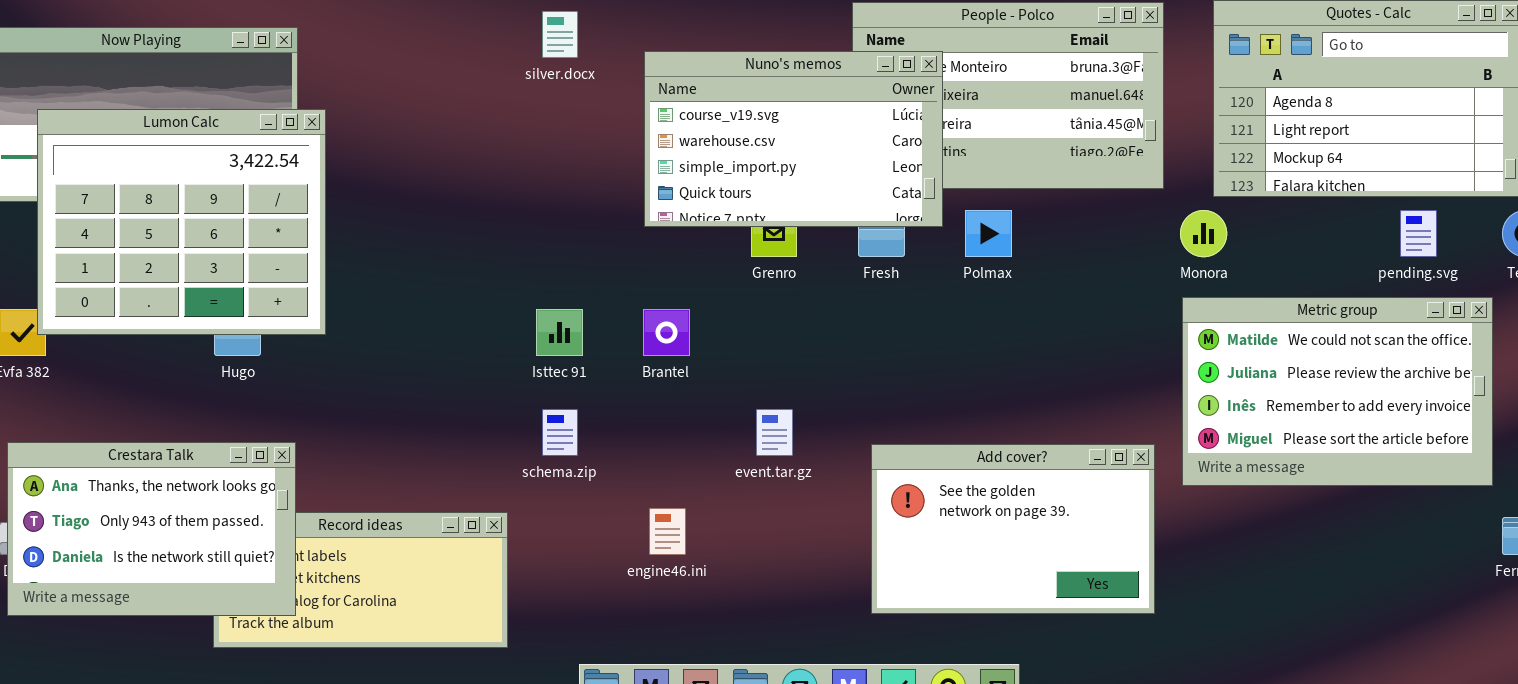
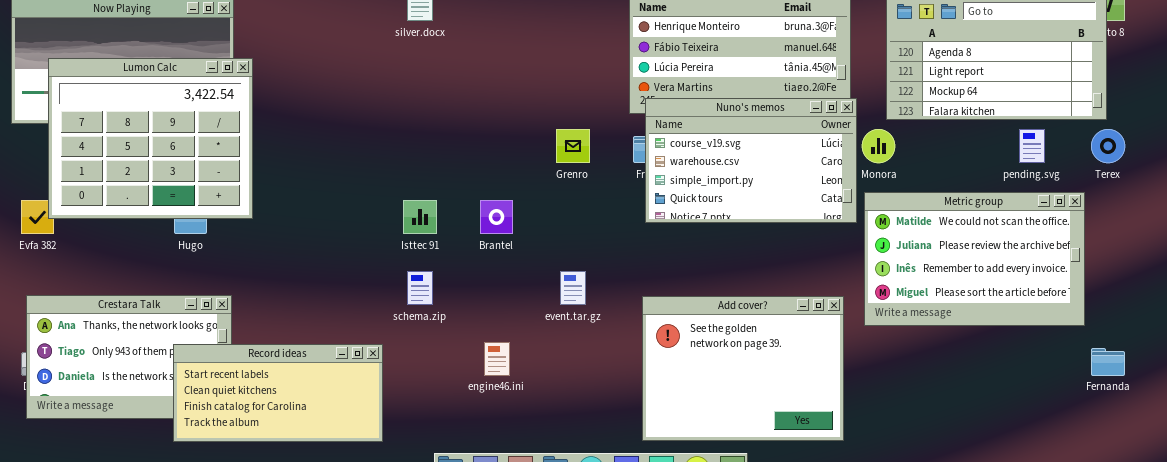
Nuno's memos: [644,51,943,227] -> [645,98,857,223], moved
Add cover?: [871,444,1155,614] -> [642,296,844,441], resized
Record ideas: [213,512,508,648] -> [173,344,383,442], raised

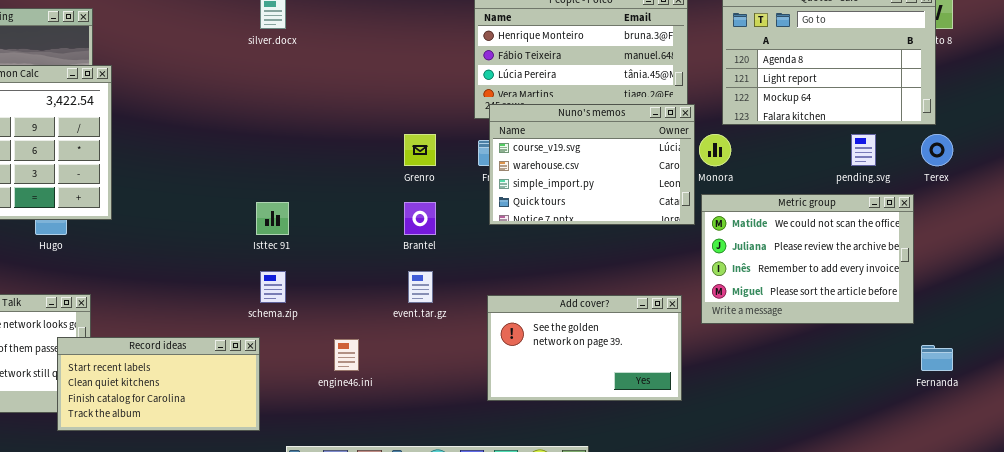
Brantel: [480,200,513,234] -> [404,202,436,235], moved
Add cover?: [642,296,844,441] -> [487,295,682,401], resized
Record ideas: [173,344,383,442] -> [57,337,260,431], moved

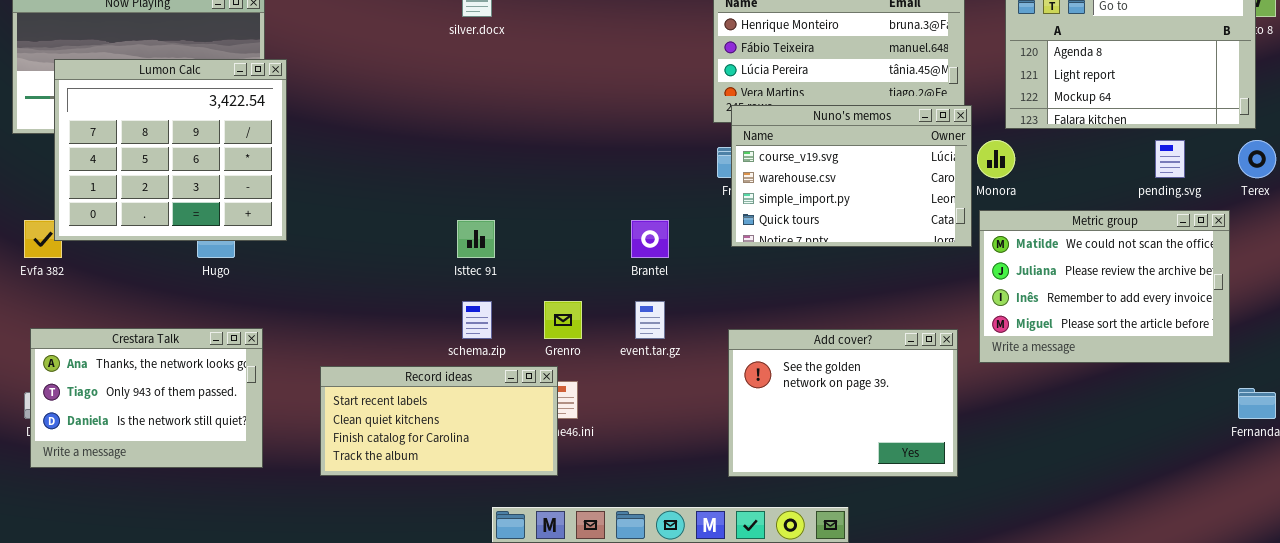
Grenro: [404,134,436,166] -> [544,301,582,339], moved
Add cover?: [487,295,682,401] -> [728,329,958,477], resized
Record ideas: [57,337,260,431] -> [320,366,558,476], moved

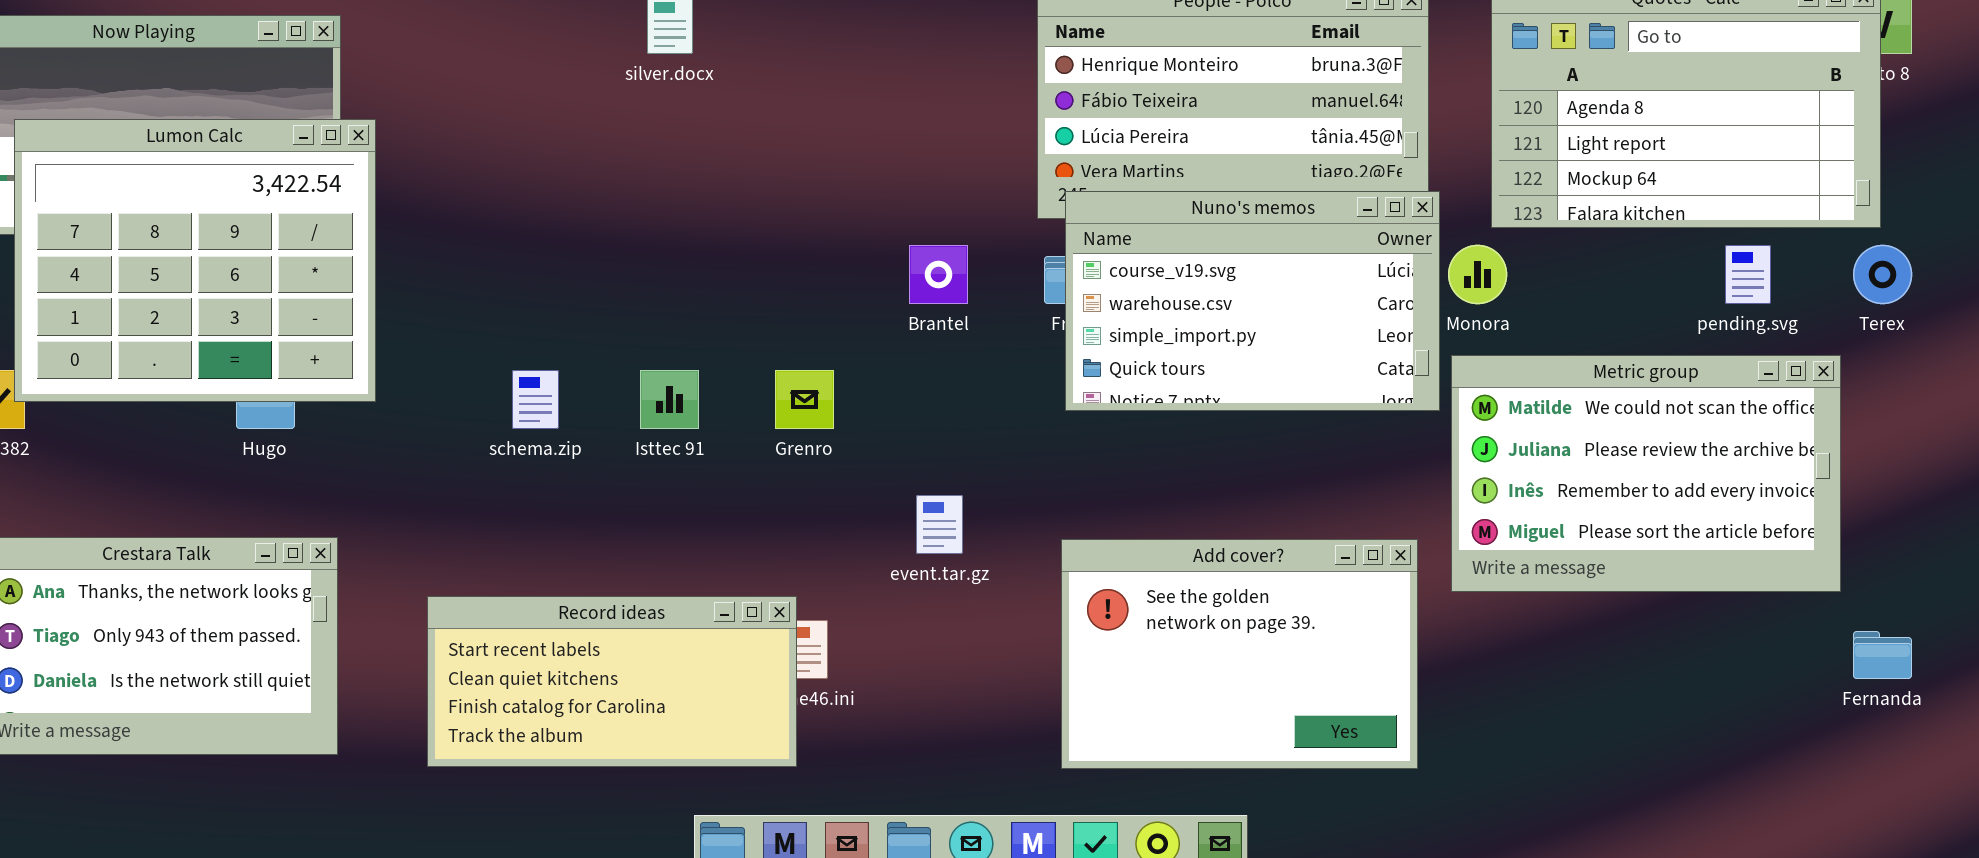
Brantel: [631,220,669,258] -> [909,245,968,304], moved
schema.zip: [462,301,492,339] -> [512,370,559,429], moved
Grenro: [544,301,582,339] -> [775,370,834,429], moved

